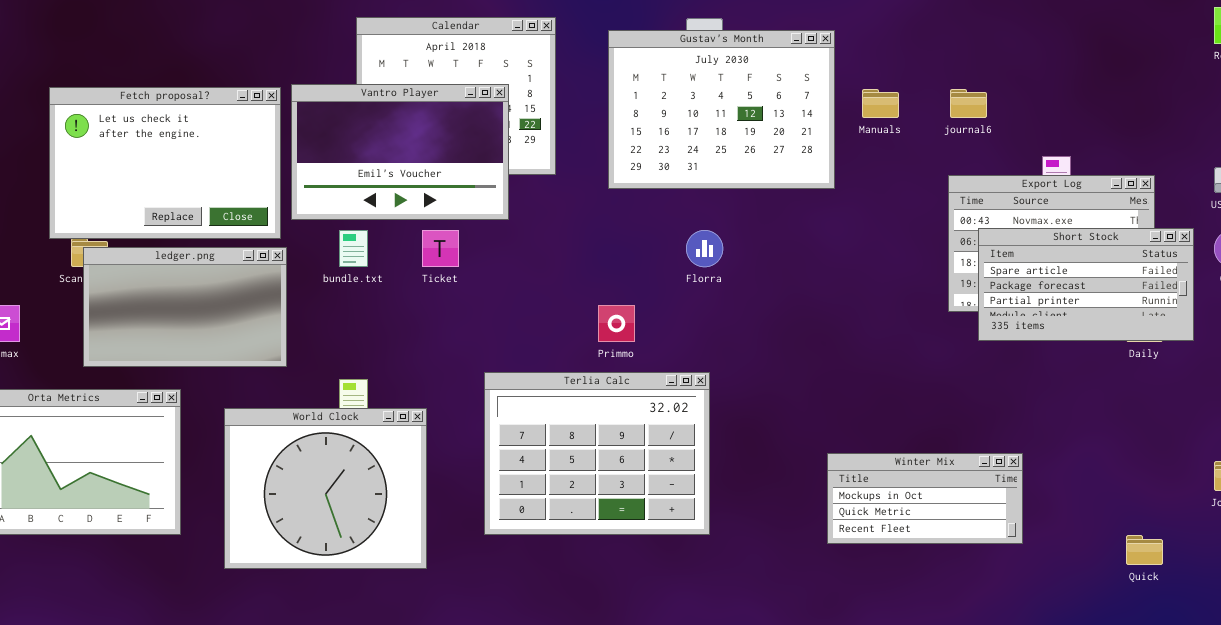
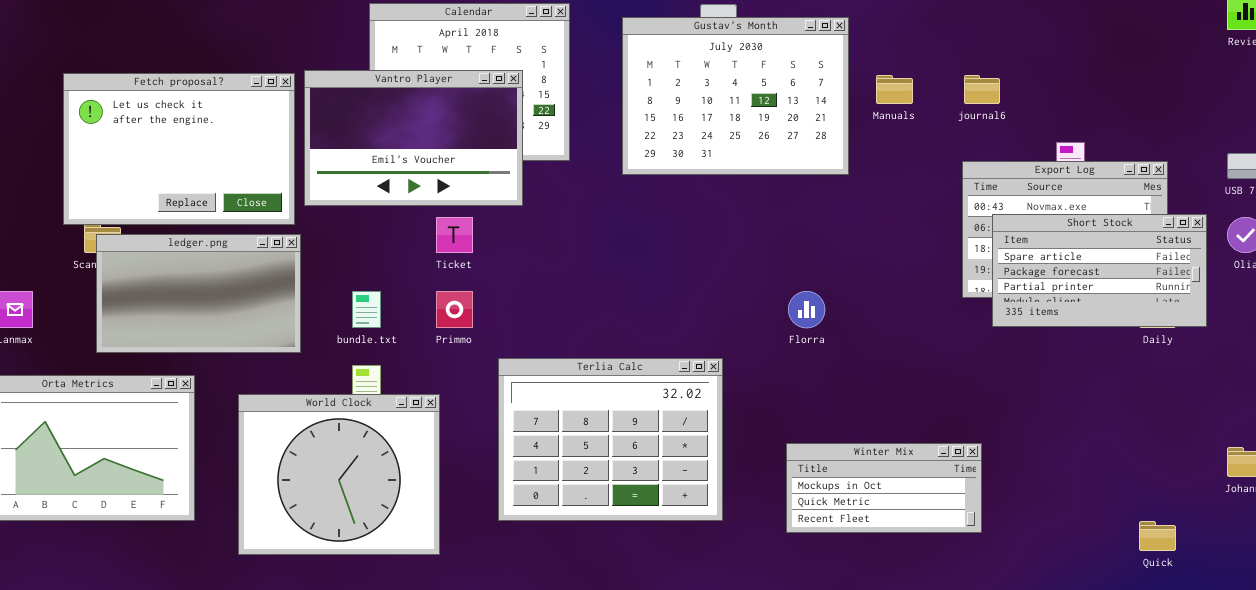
bundle.txt: [339,230,368,267] -> [352,291,381,328], moved
Florra: [686,230,723,267] -> [788,291,825,328], moved
Primmo: [598,305,635,342] -> [436,291,473,328], moved
Winter Mix: [827,453,1023,544] -> [786,443,982,533], moved

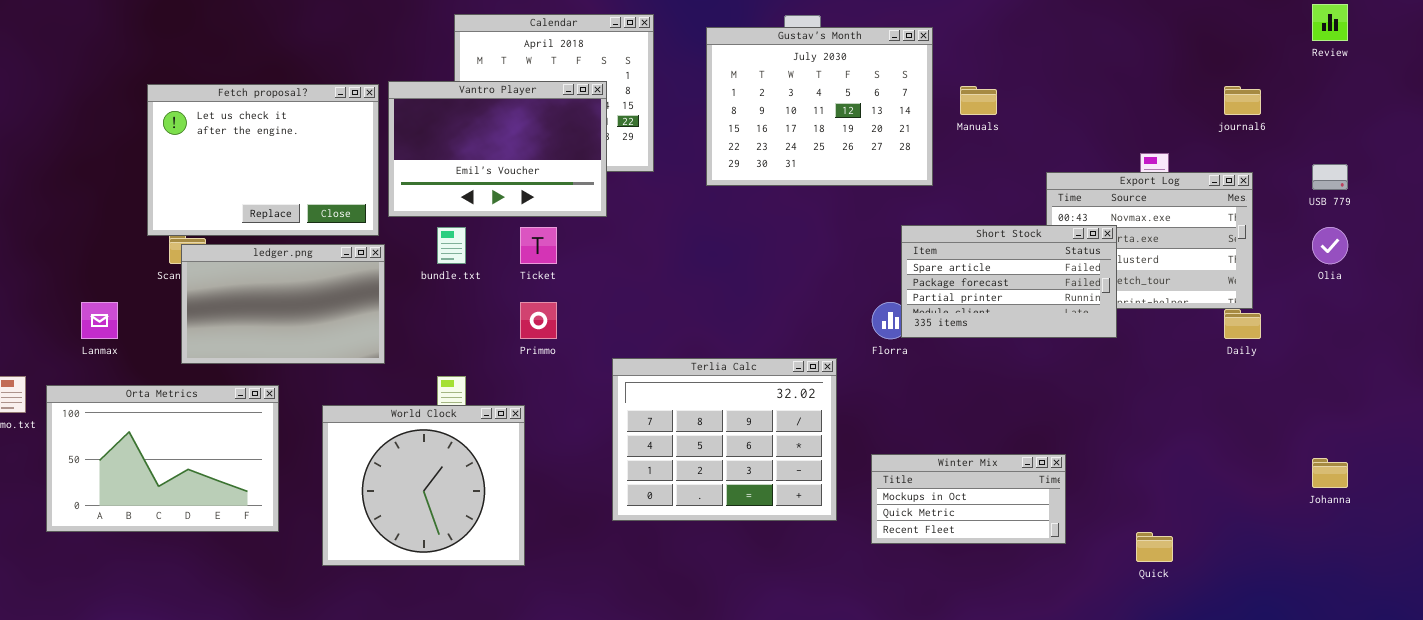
journal6: [964,75,1000,104] -> [1224,86,1261,115], moved
Short Stock: [992,214,1207,327] -> [901,225,1117,338], moved
bundle.txt: [352,291,381,328] -> [437,227,466,264], moved
Terlia Calc: [498,358,723,521] -> [612,358,837,521], moved
Quick: [1139,521,1176,551] -> [1136,532,1173,562], moved

